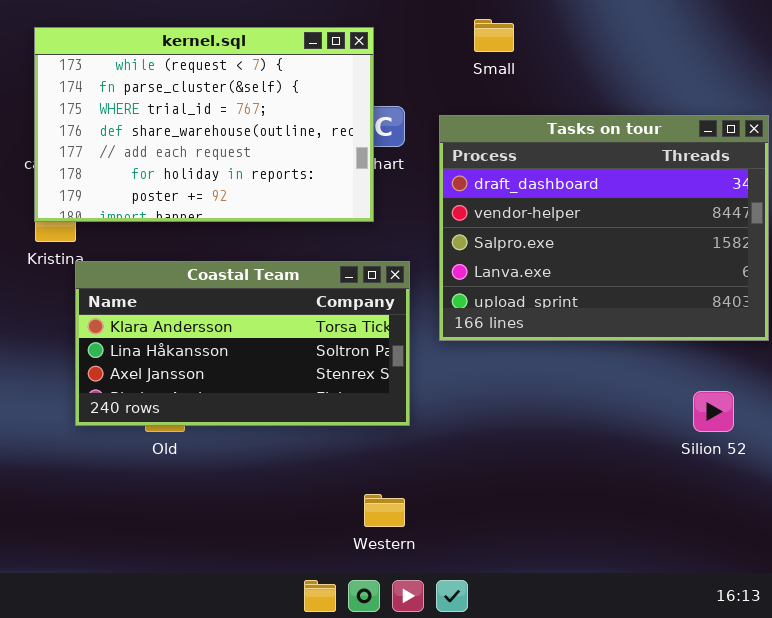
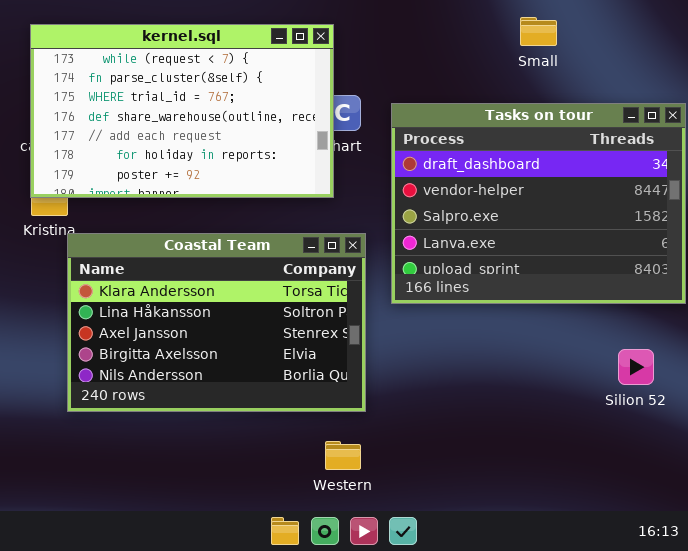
Small: [474,19,514,52] -> [520,17,557,46], moved
Coastal Team: [75,261,410,426] -> [67,233,366,412], resized

